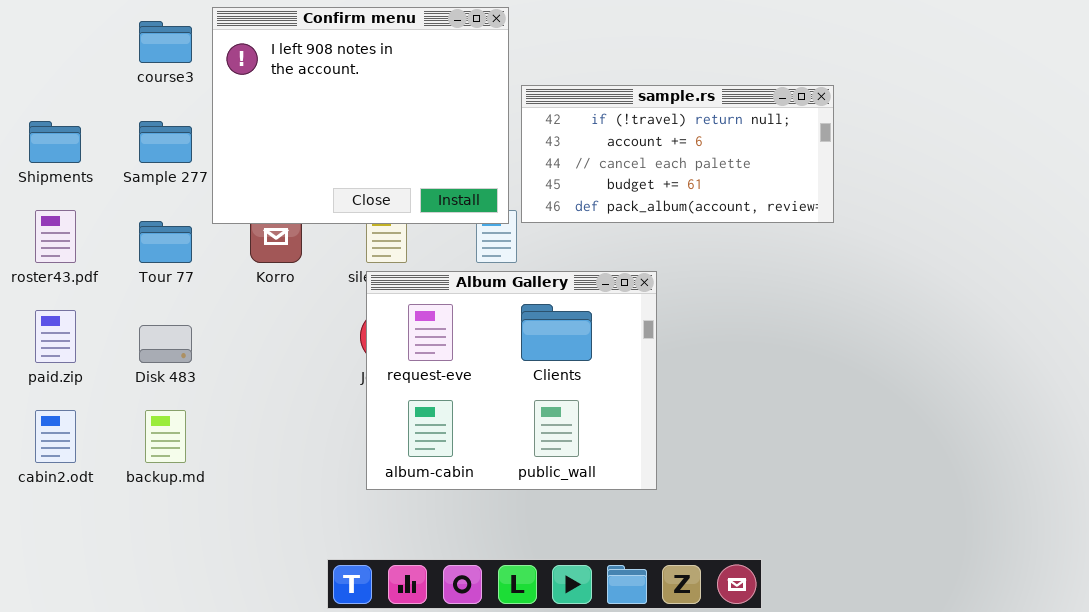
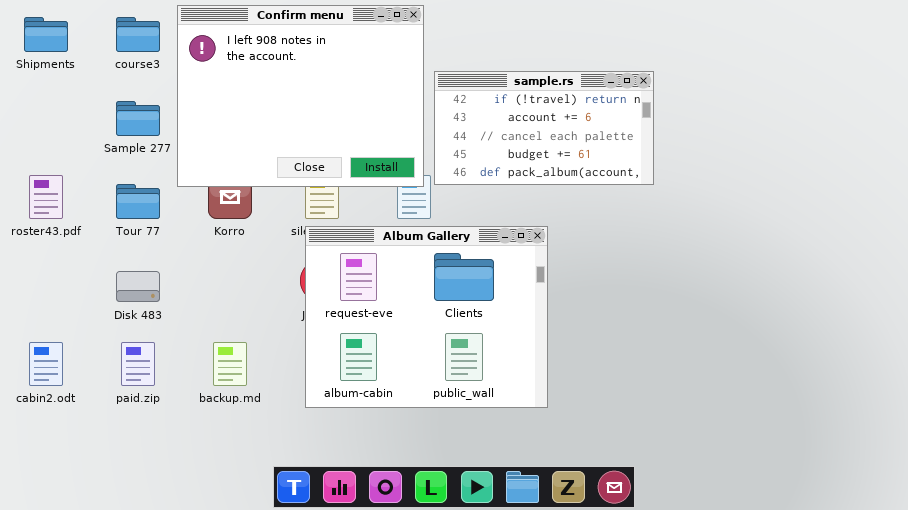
sample.rs: [521,85,834,223] -> [434,71,654,185], resized
Shipments: [29,121,81,163] -> [24,17,68,52], moved
paid.zip: [35,310,76,363] -> [121,342,155,386], moved
backup.md: [145,410,186,463] -> [213,342,247,386], moved

